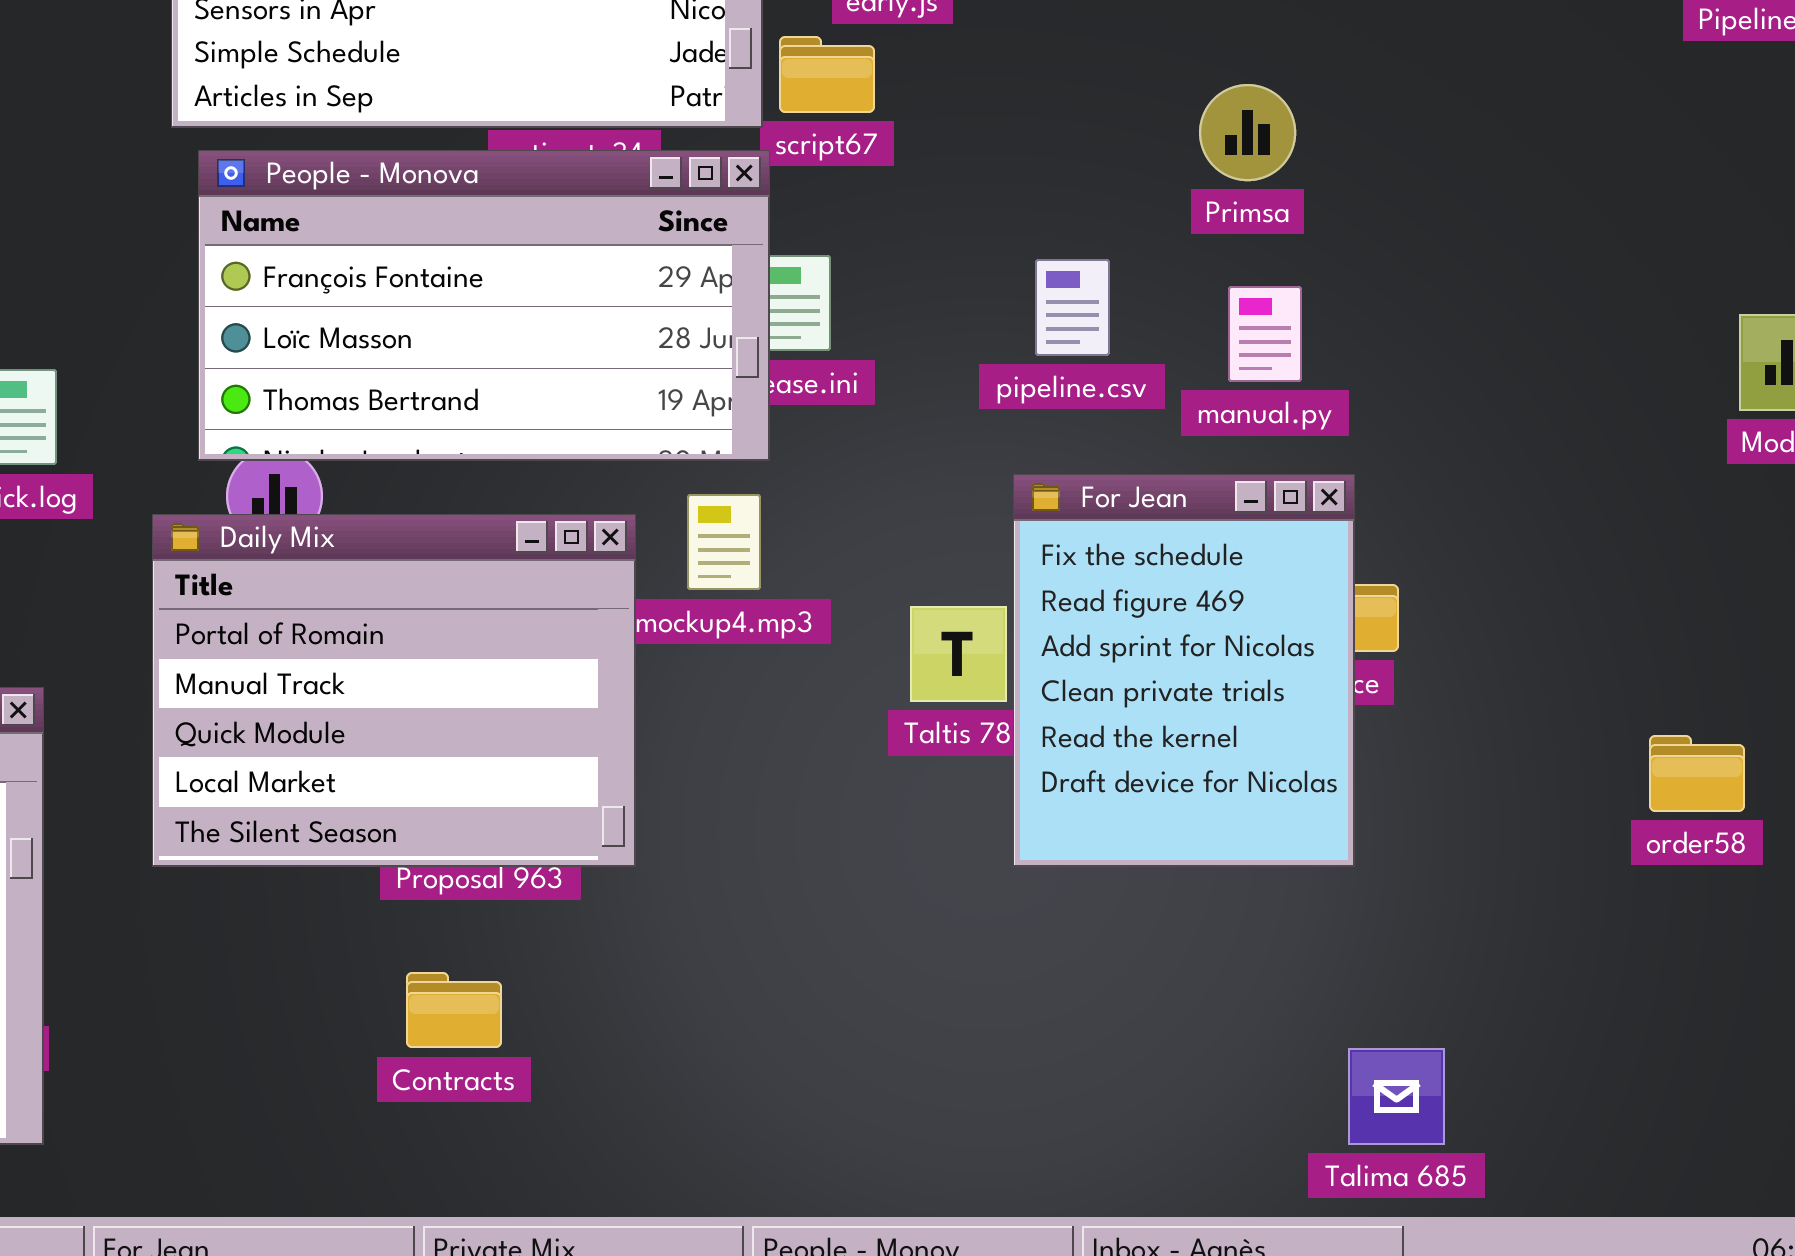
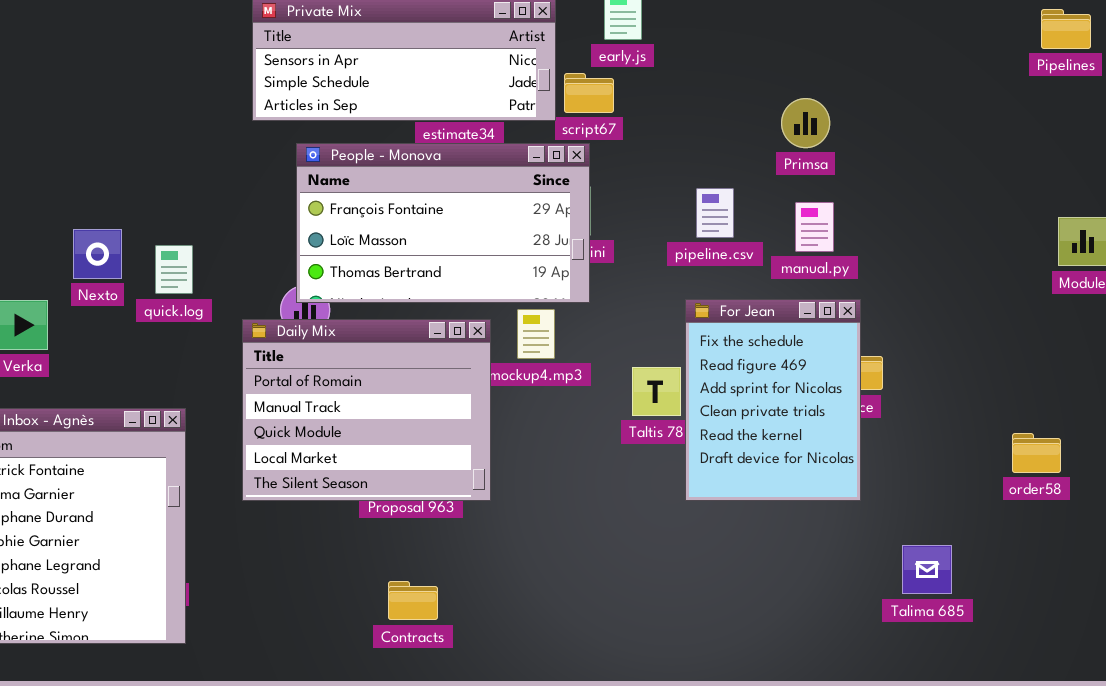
People - Monova: [198,150,770,461] -> [296,143,590,303], moved
Contracts: [406,972,502,1048] -> [388,581,438,620], moved
Talima 685: [1348,1048,1445,1145] -> [902,545,952,594], moved

